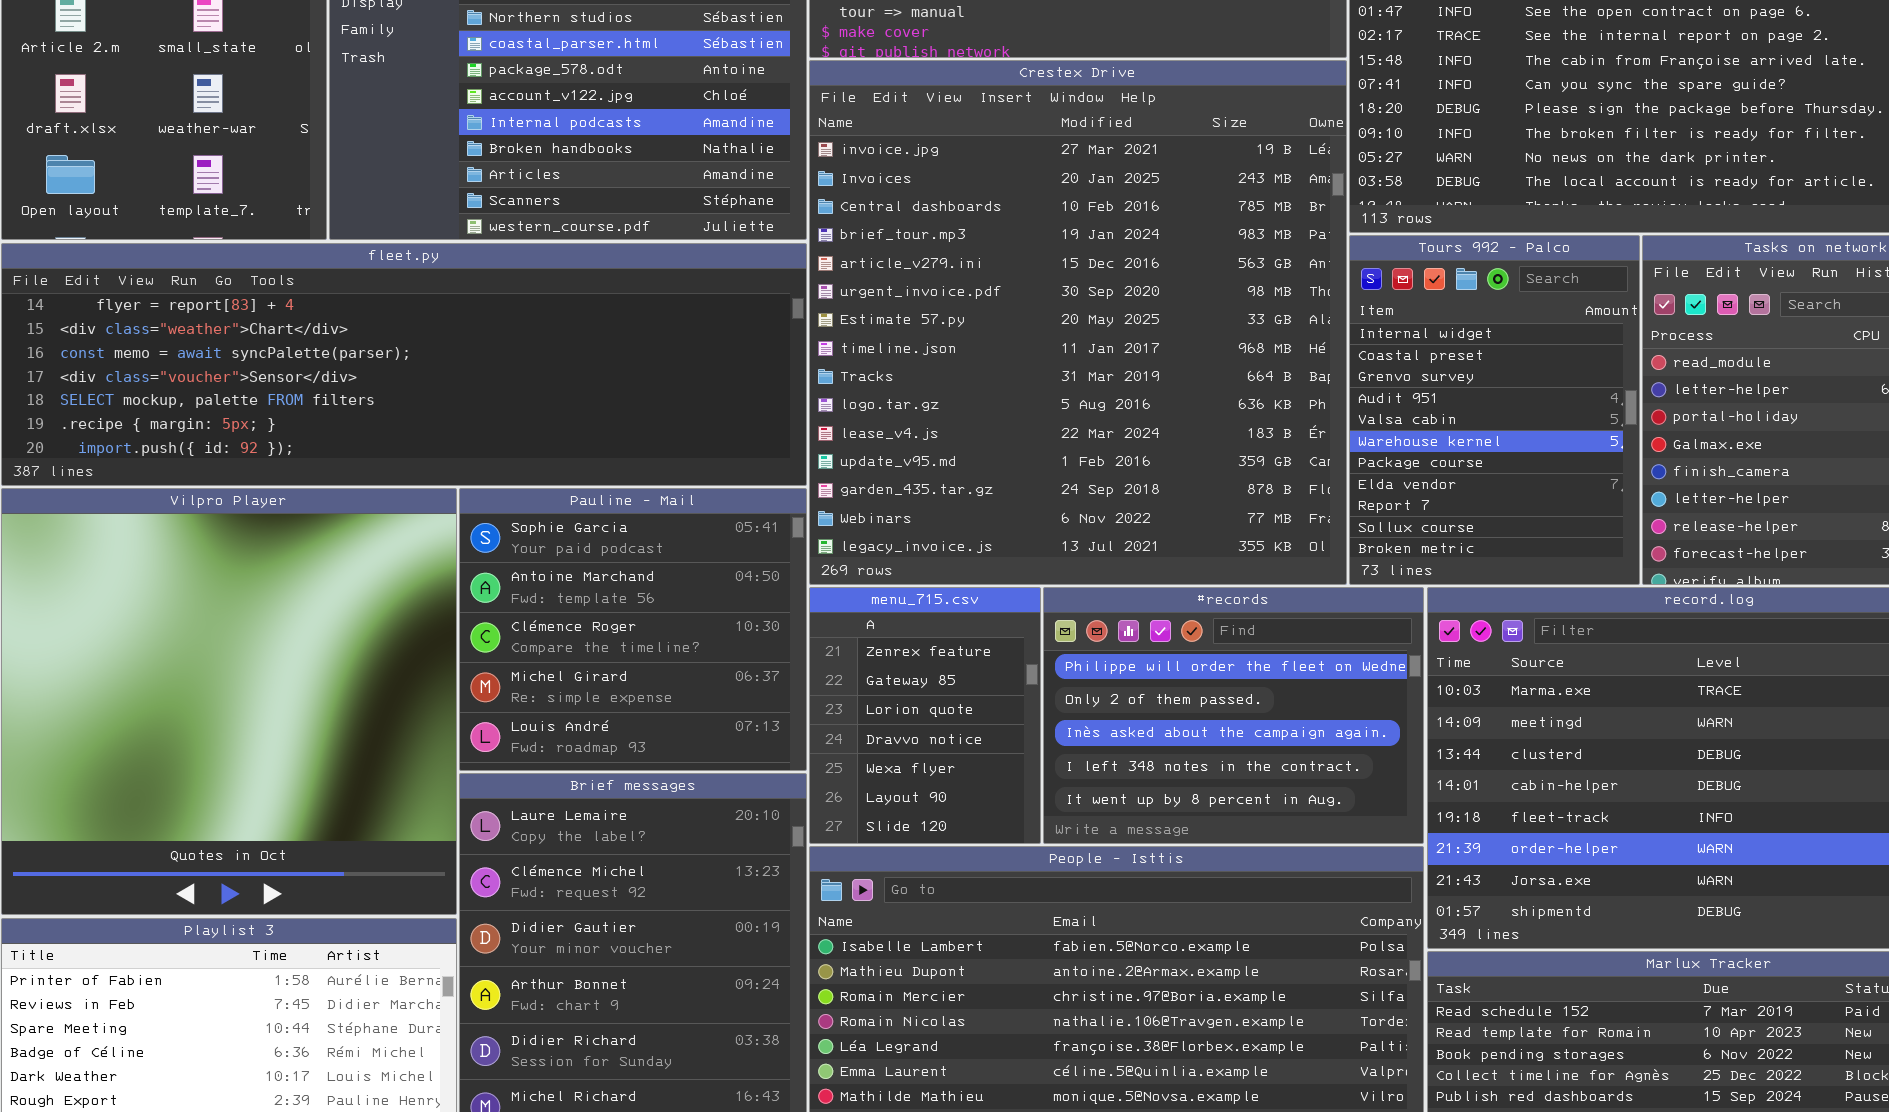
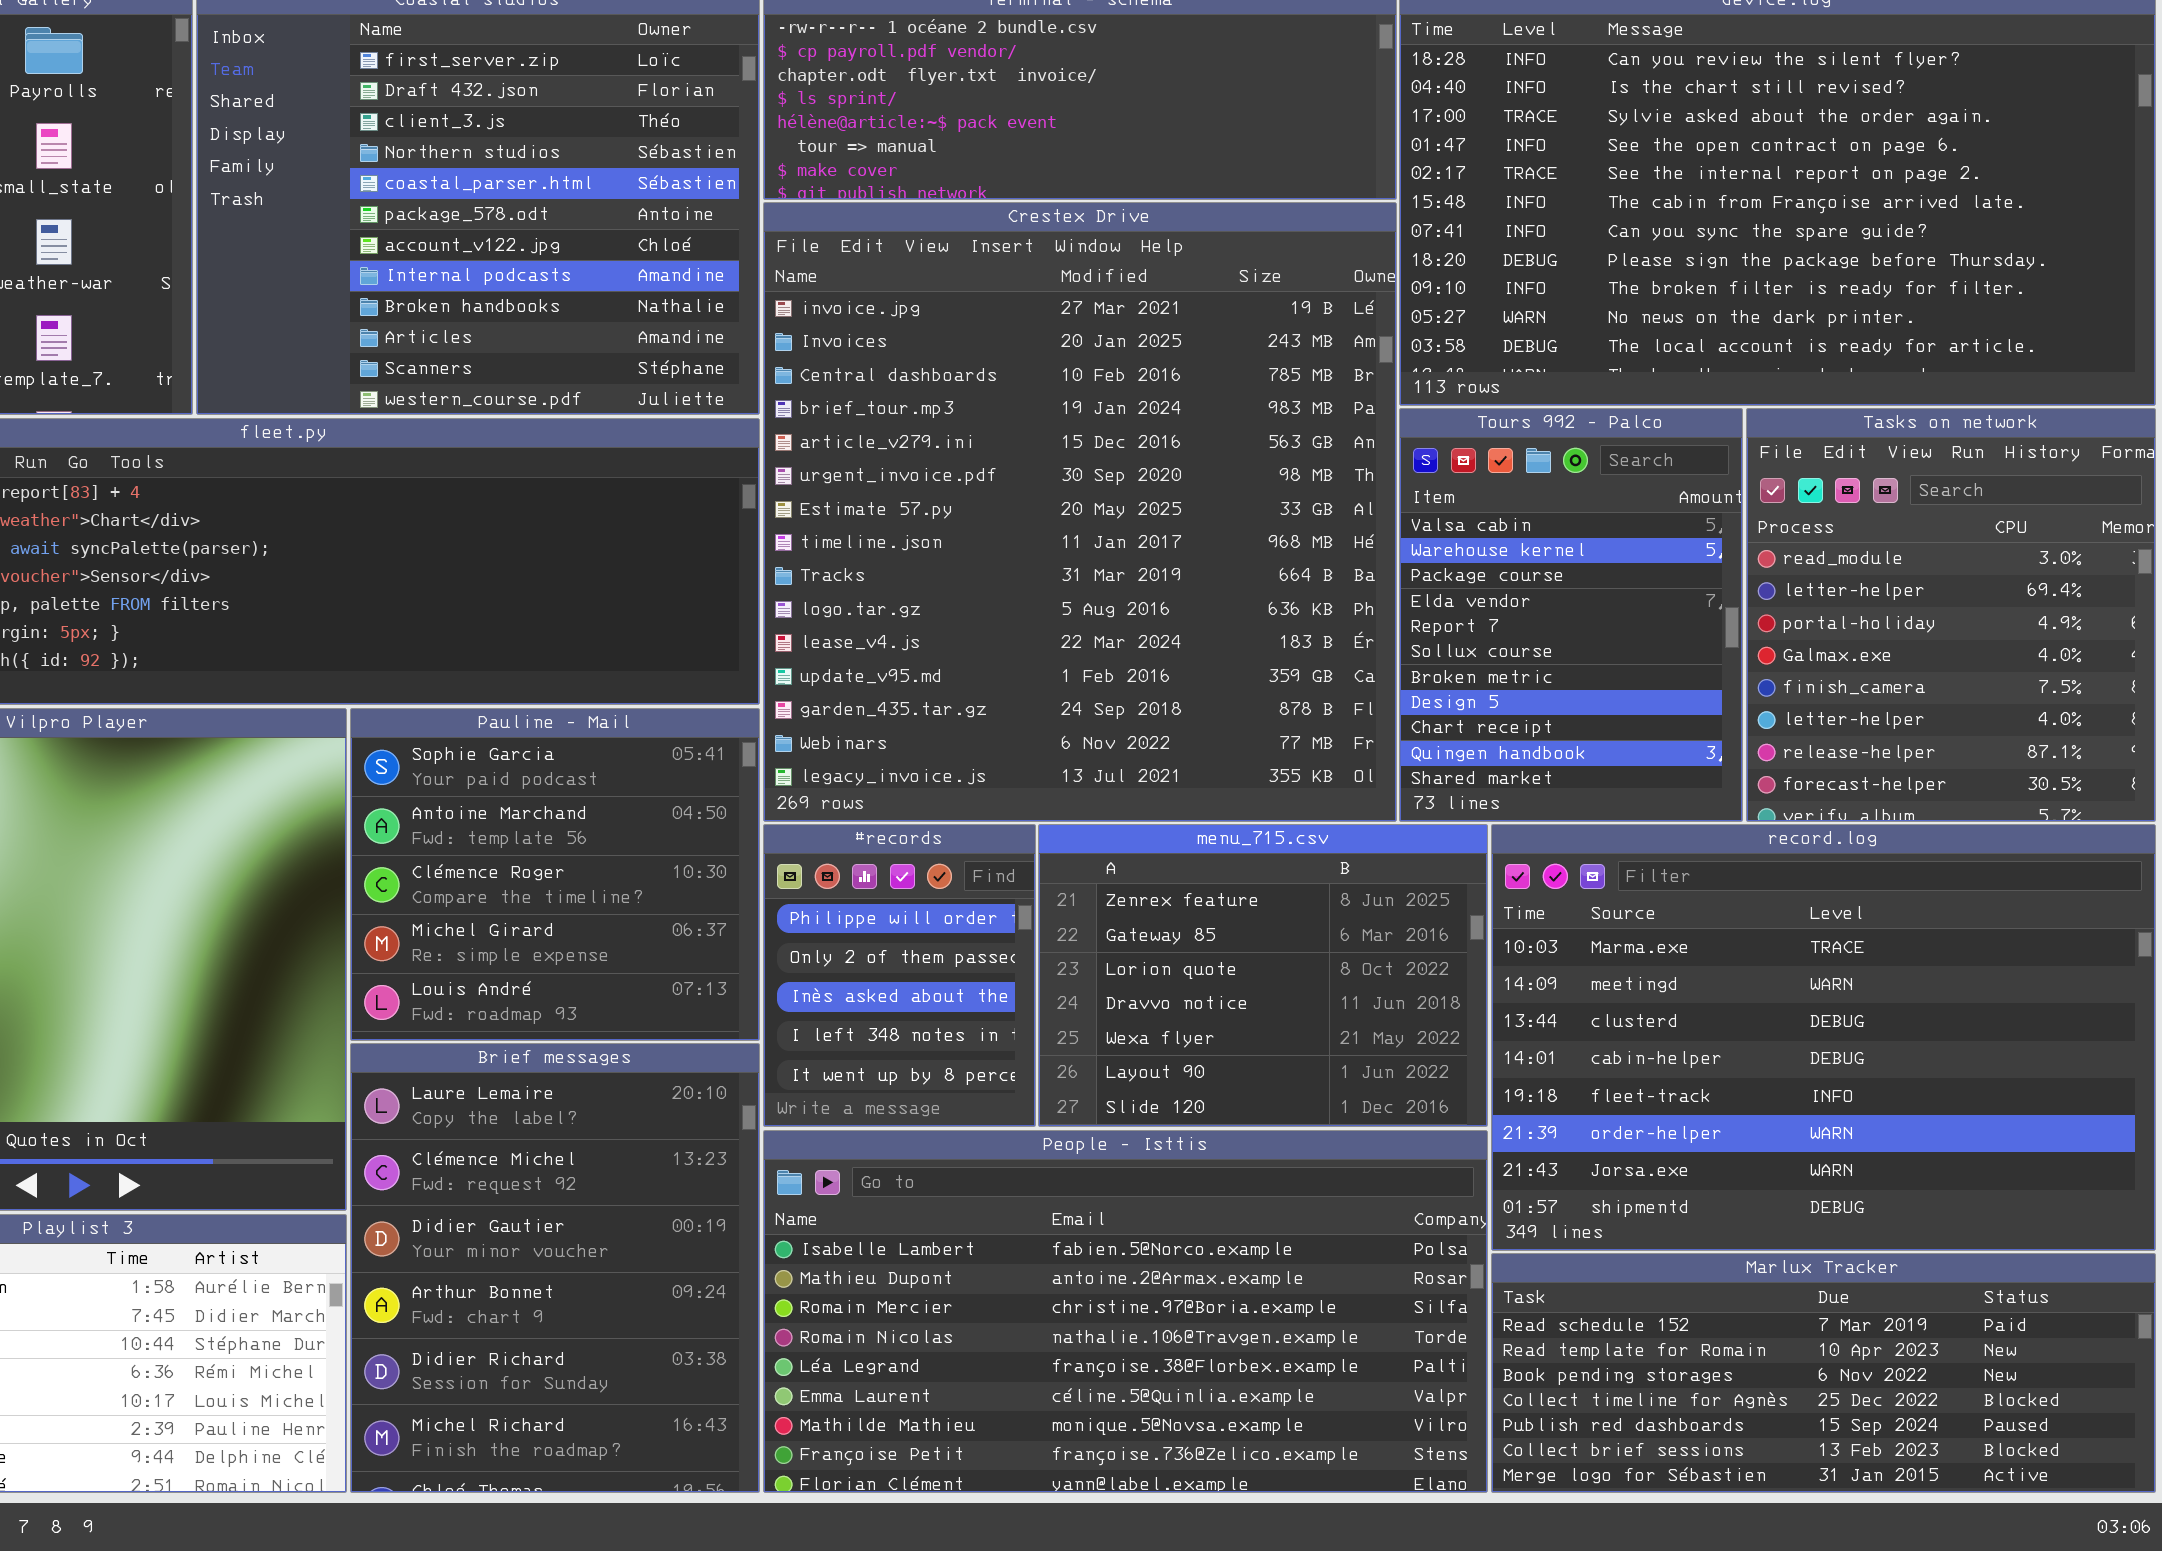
Tours 992 - Palco: [1349,235,1640,585] -> [1399,408,1743,822], scrolled down 4 rows
menu_715.csv: [809,587,1041,844] -> [1038,824,1488,1127], moved, resized
#records: [1043,587,1424,844] -> [763,824,1036,1127], moved, resized

